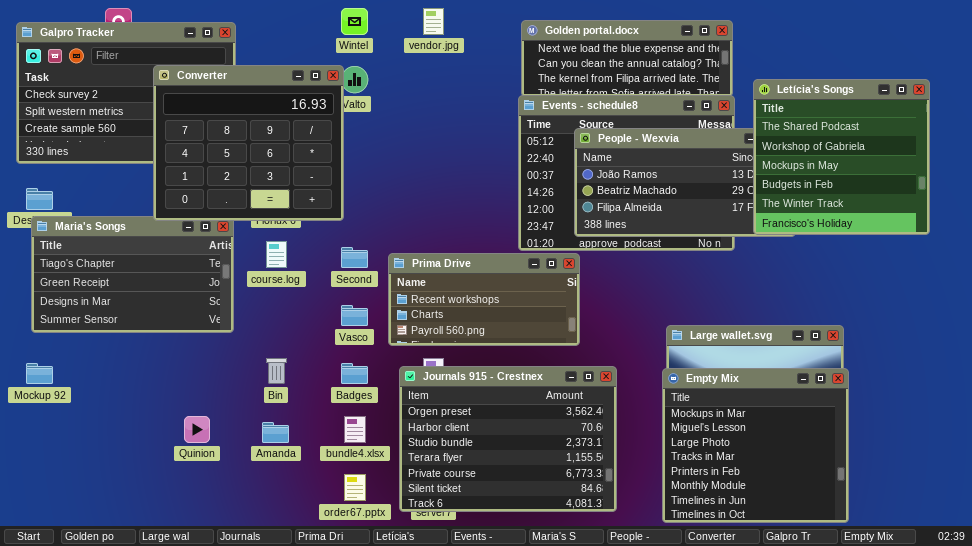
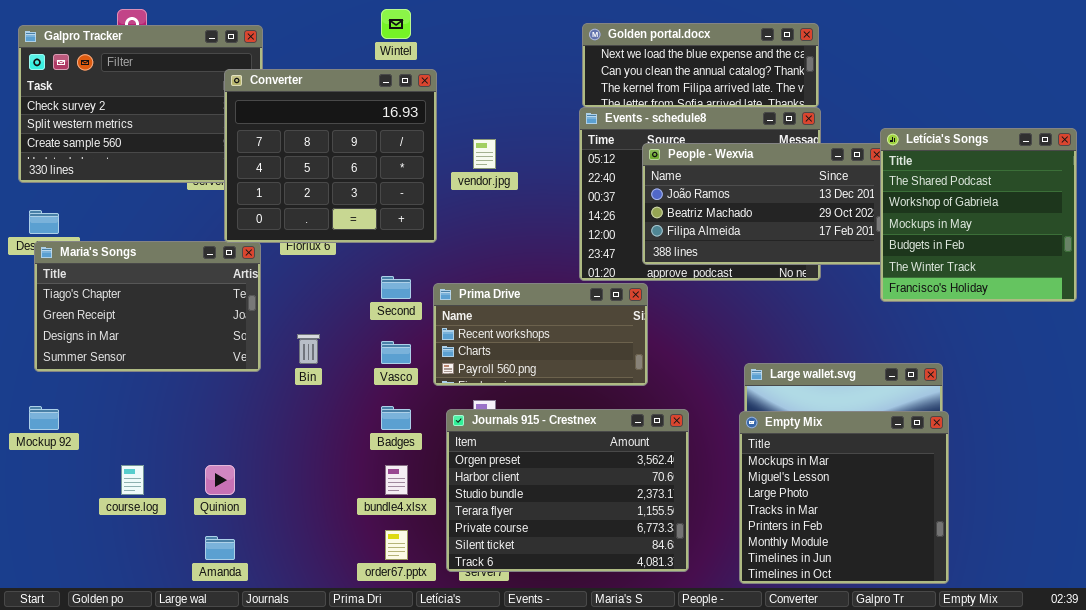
vendor.jpg: [423,8,444,35] -> [473,139,496,169], moved
Converter: [153,65,344,221] -> [224,69,437,243], moved
Letícia's Songs: [753,79,930,235] -> [880,128,1077,302], moved
course.log: [266,241,287,268] -> [121,465,144,495], moved
Bin: [266,358,287,384] -> [297,334,320,364], moved
Amanda: [262,422,289,443] -> [205,536,235,560], moved

